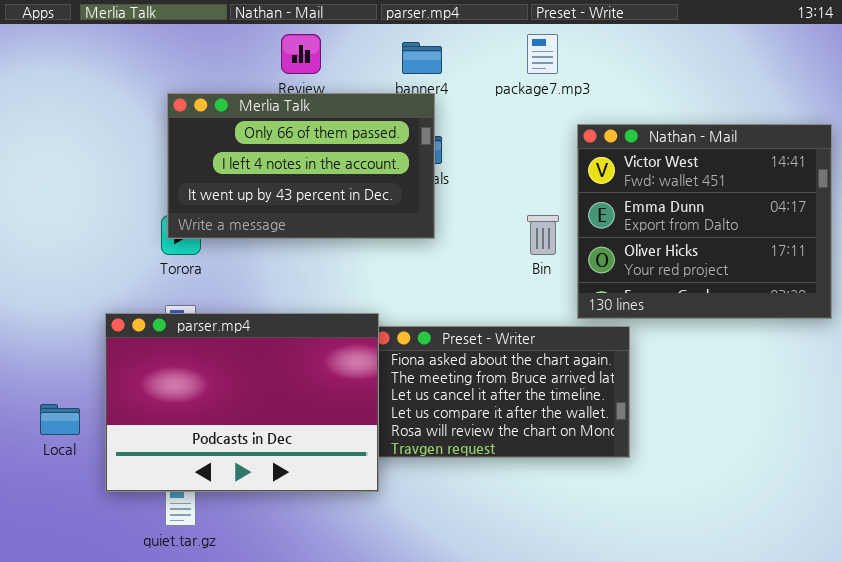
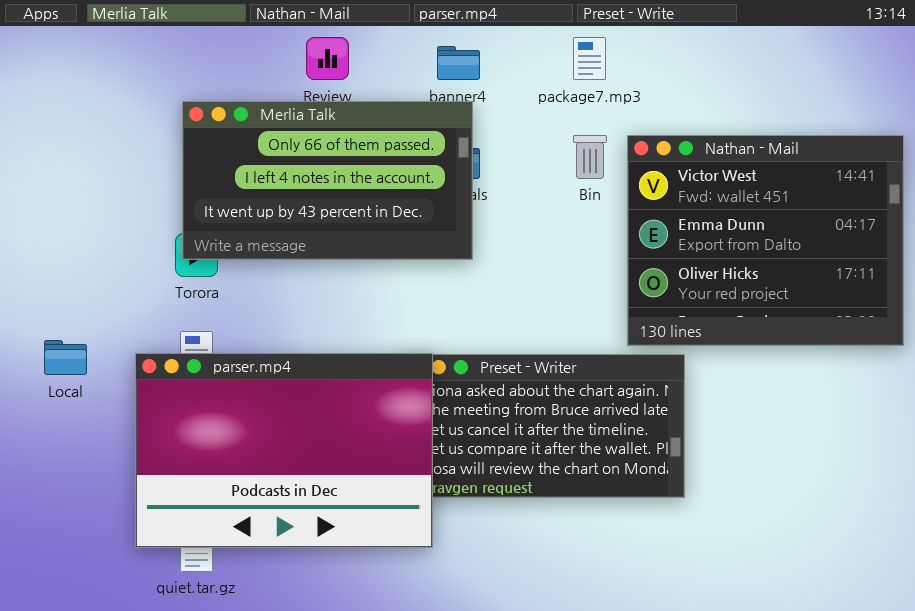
Bin: [527,215,559,255] -> [573,135,607,179], moved
parser.mp4: [105,313,379,492] -> [135,353,433,548], moved
Local: [40,404,80,435] -> [44,340,87,375], moved

